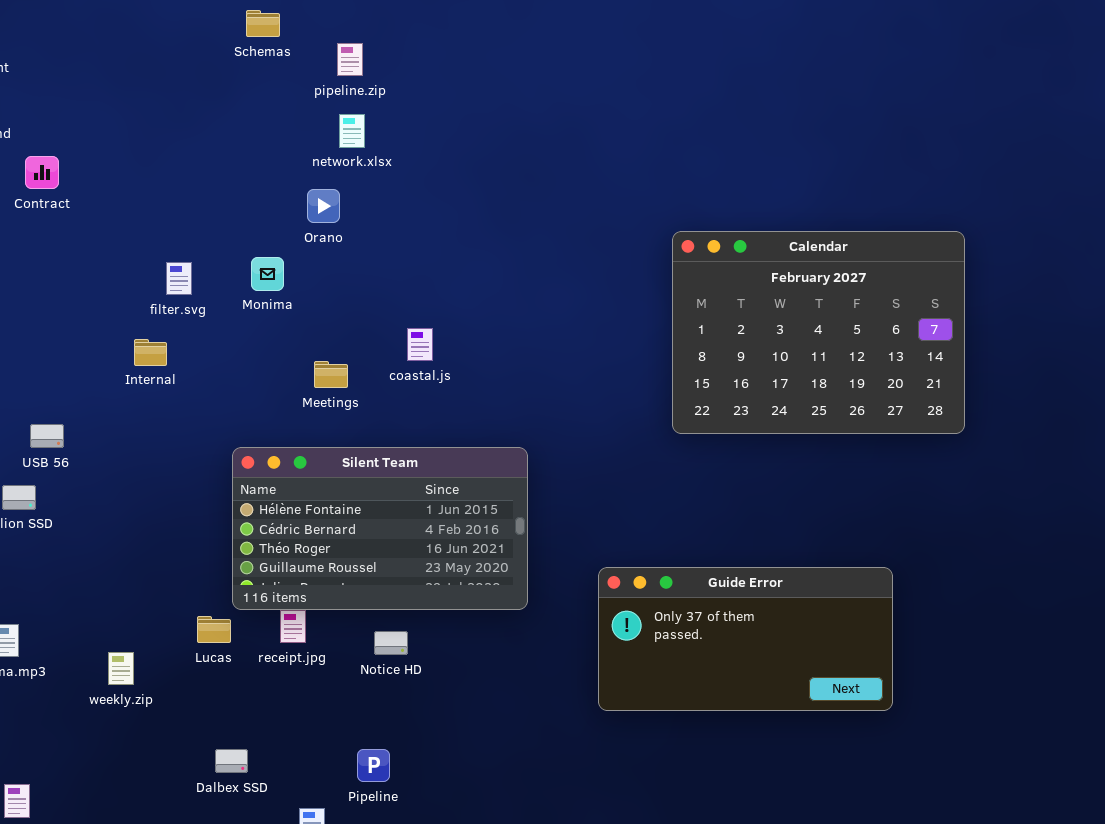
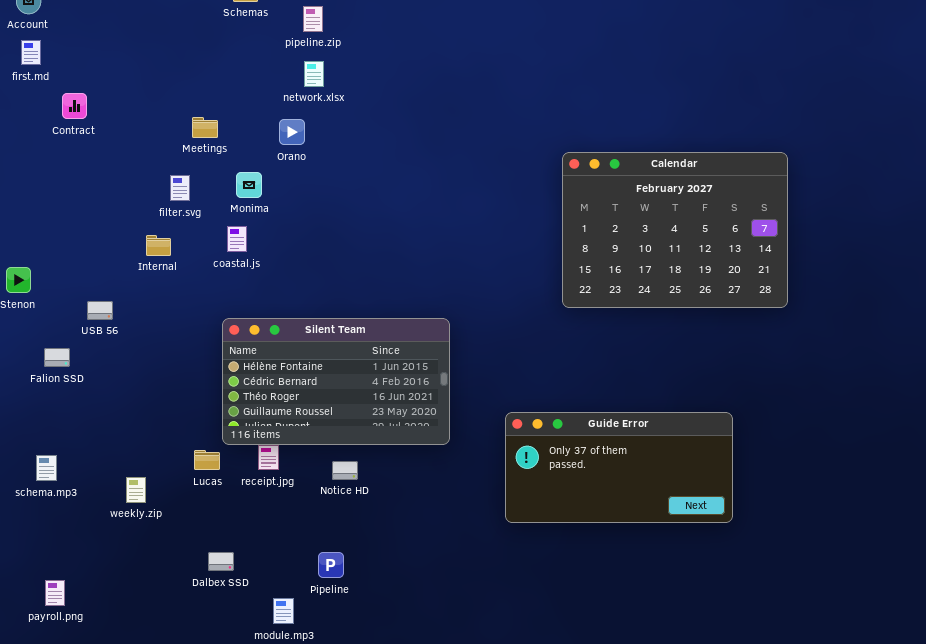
coastal.js: [407,328,433,361] -> [227,226,247,252], moved
Meetings: [314,361,348,388] -> [192,117,218,138], moved
USB 56: [30,424,64,448] -> [87,301,113,320], moved

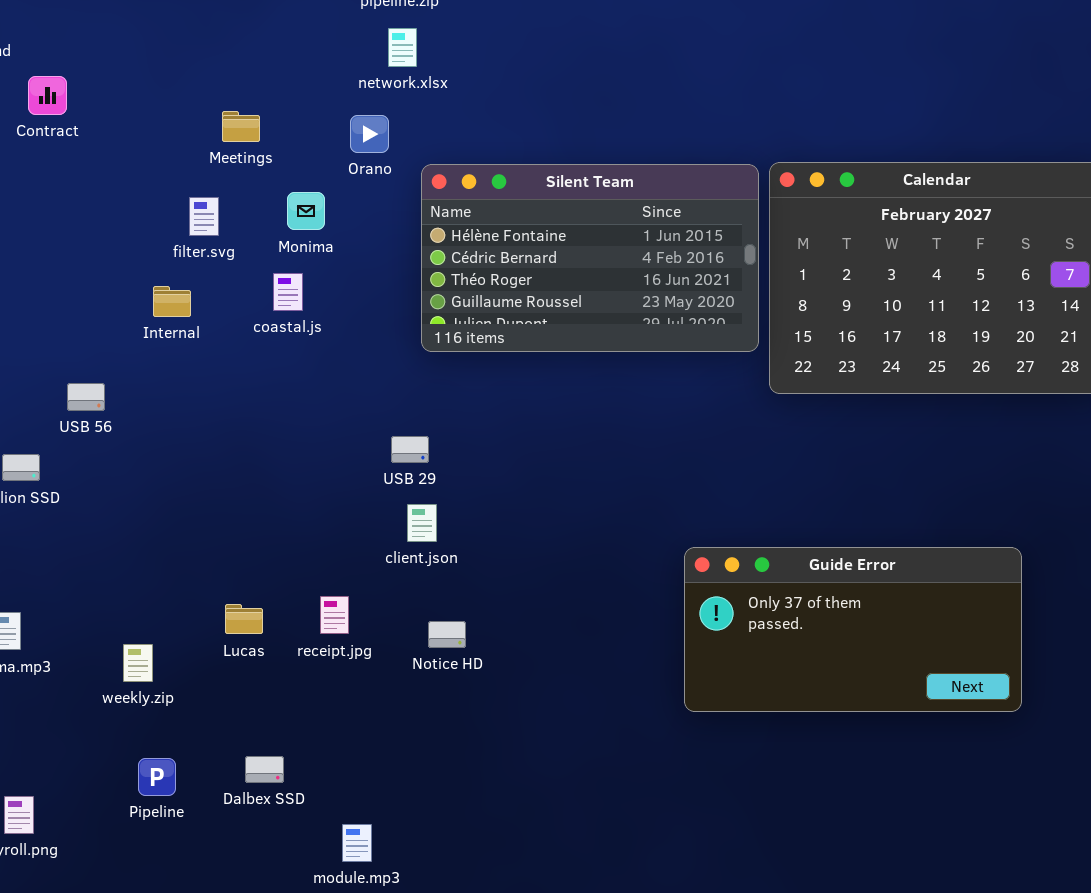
Silent Team: [222,318,450,445] -> [421,164,759,352], moved
Pipeline: [318,552,344,578] -> [138,758,176,796], moved

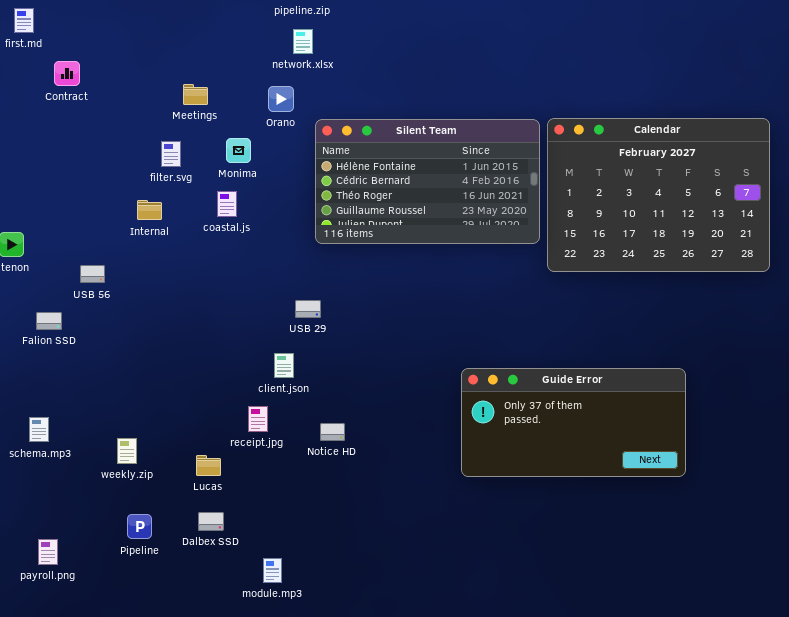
client.json: [407,504,437,542] -> [274,353,294,378], moved
Guide Error: [684,547,1022,712] -> [461,368,686,477], moved
Lucas: [225,604,263,634] -> [196,455,221,476], moved

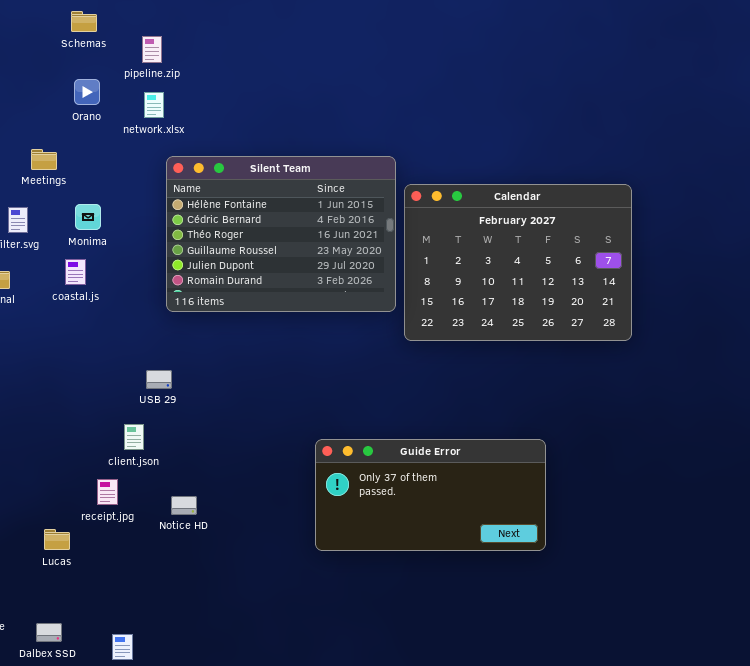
Orano: [268,86,294,112] -> [74,79,100,105], moved
Silent Team: [315,119,540,244] -> [166,156,396,312], resized
Dalbex SSD: [198,512,224,531] -> [36,623,62,642], moved

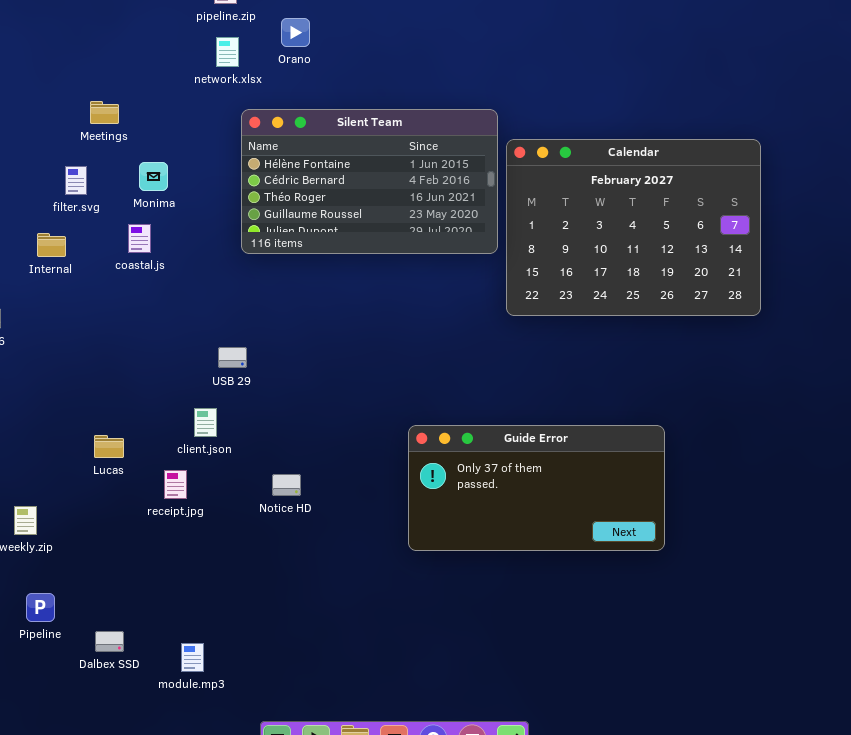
Orano: [74,79,100,105] -> [281,18,310,47], moved
Silent Team: [166,156,396,312] -> [241,109,498,254], resized
Notice HD: [171,496,197,515] -> [272,474,301,496], moved
Lucas: [44,529,70,550] -> [94,435,124,458], moved

